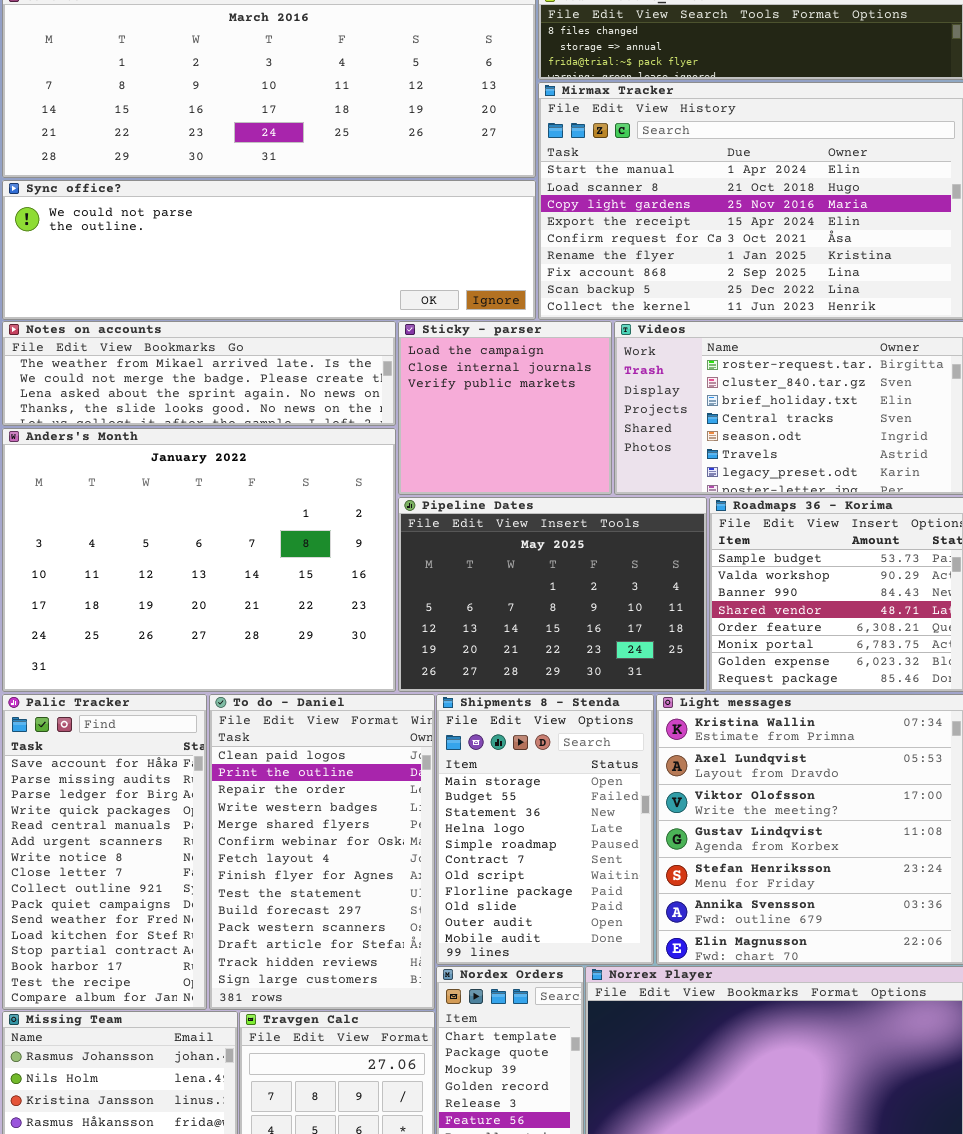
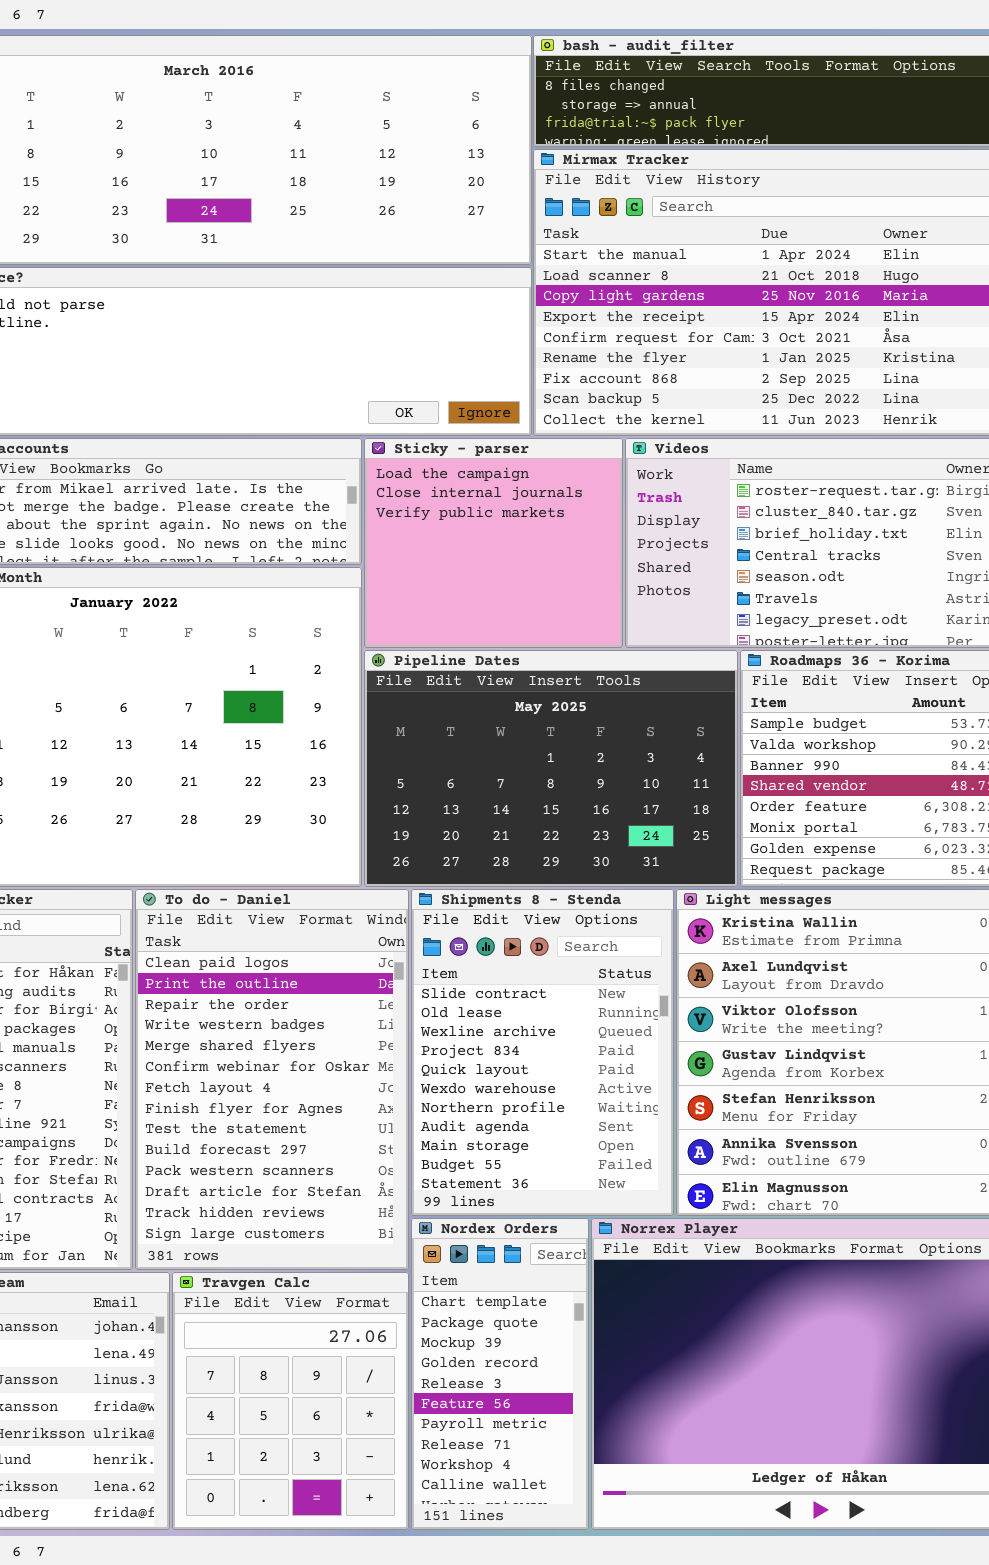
Shipments 8 - Stenda: [436,694,654,965] -> [411,889,674,1216], scrolled up 8 rows

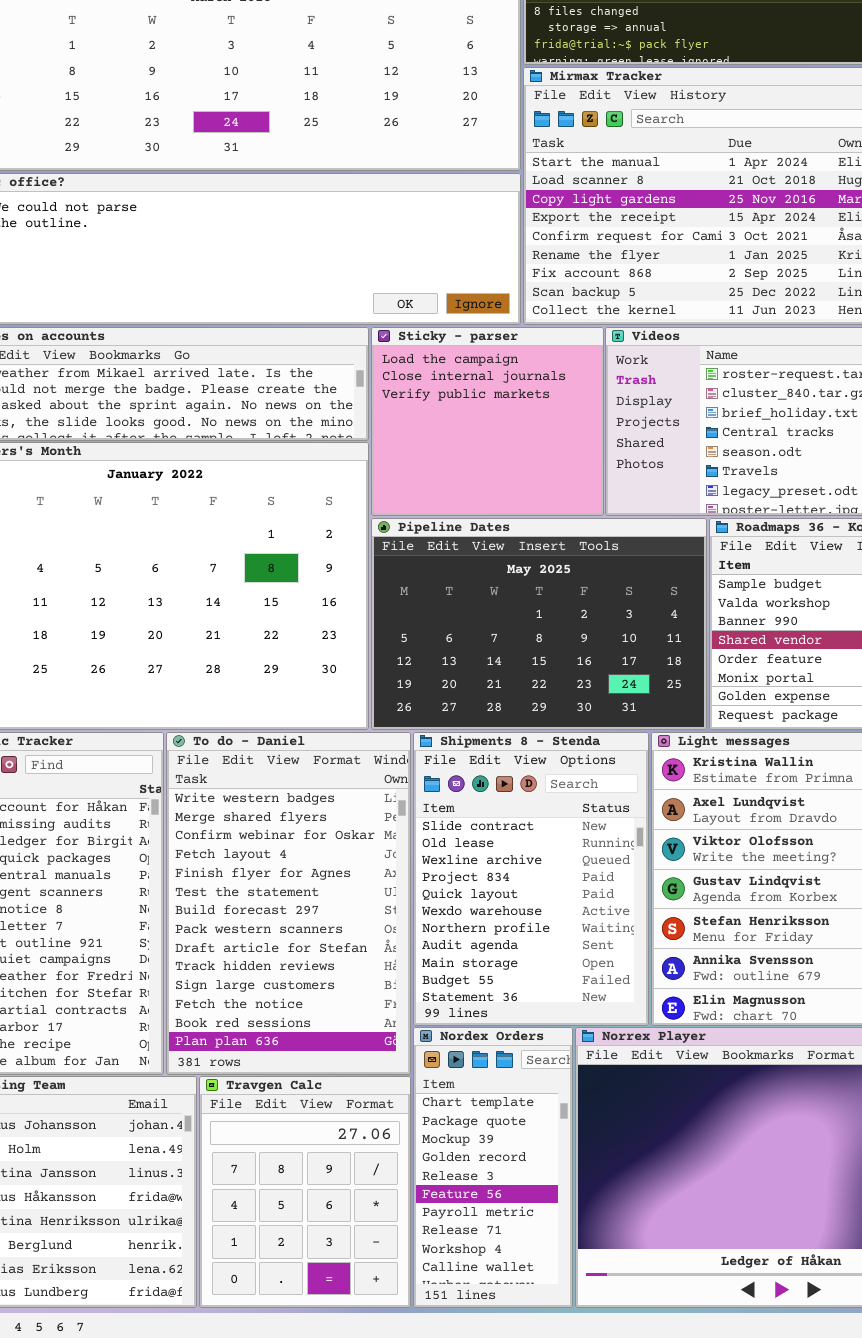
To do - Daniel: [135,889,409,1270] -> [166,732,411,1075], scrolled down 3 rows

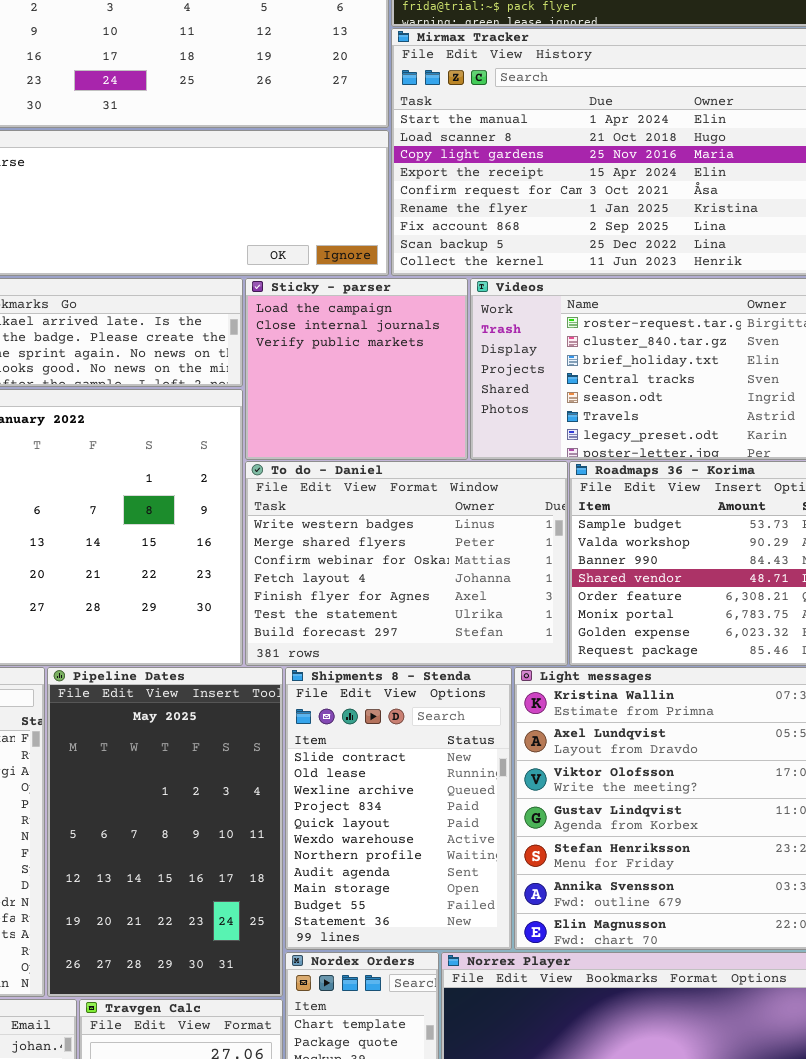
Pipeline Dates: [371,518,707,730] -> [47,667,283,997], moved, resized
To do - Daniel: [166,732,411,1075] -> [245,461,568,666], moved, resized

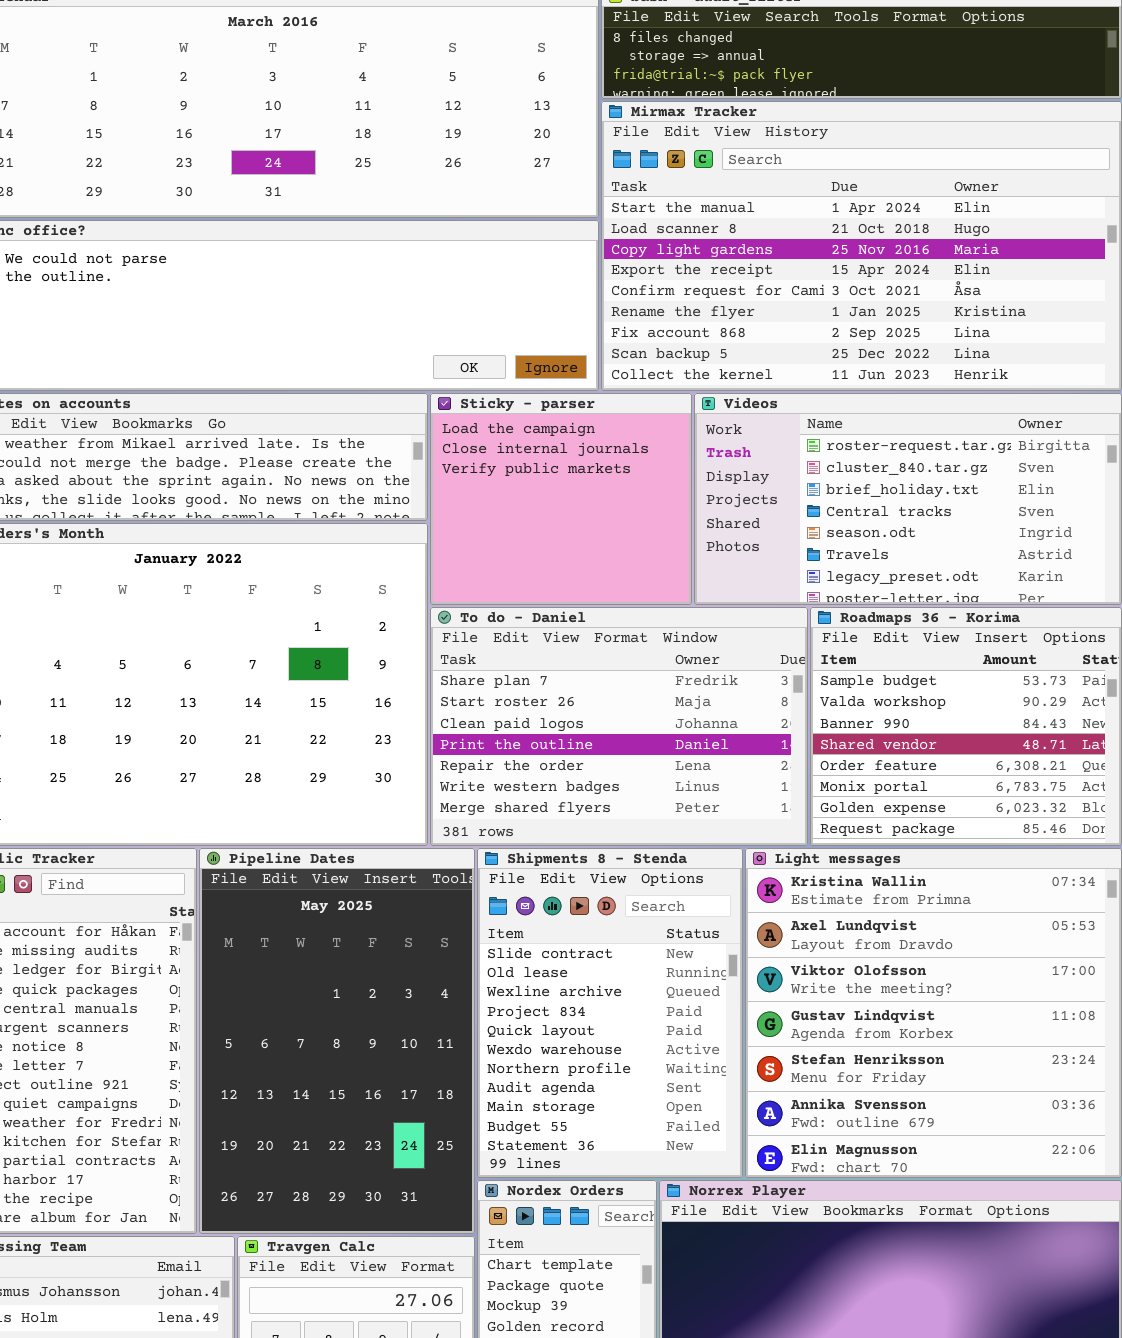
To do - Daniel: [245,461,568,666] -> [430,607,808,846], scrolled up 5 rows

